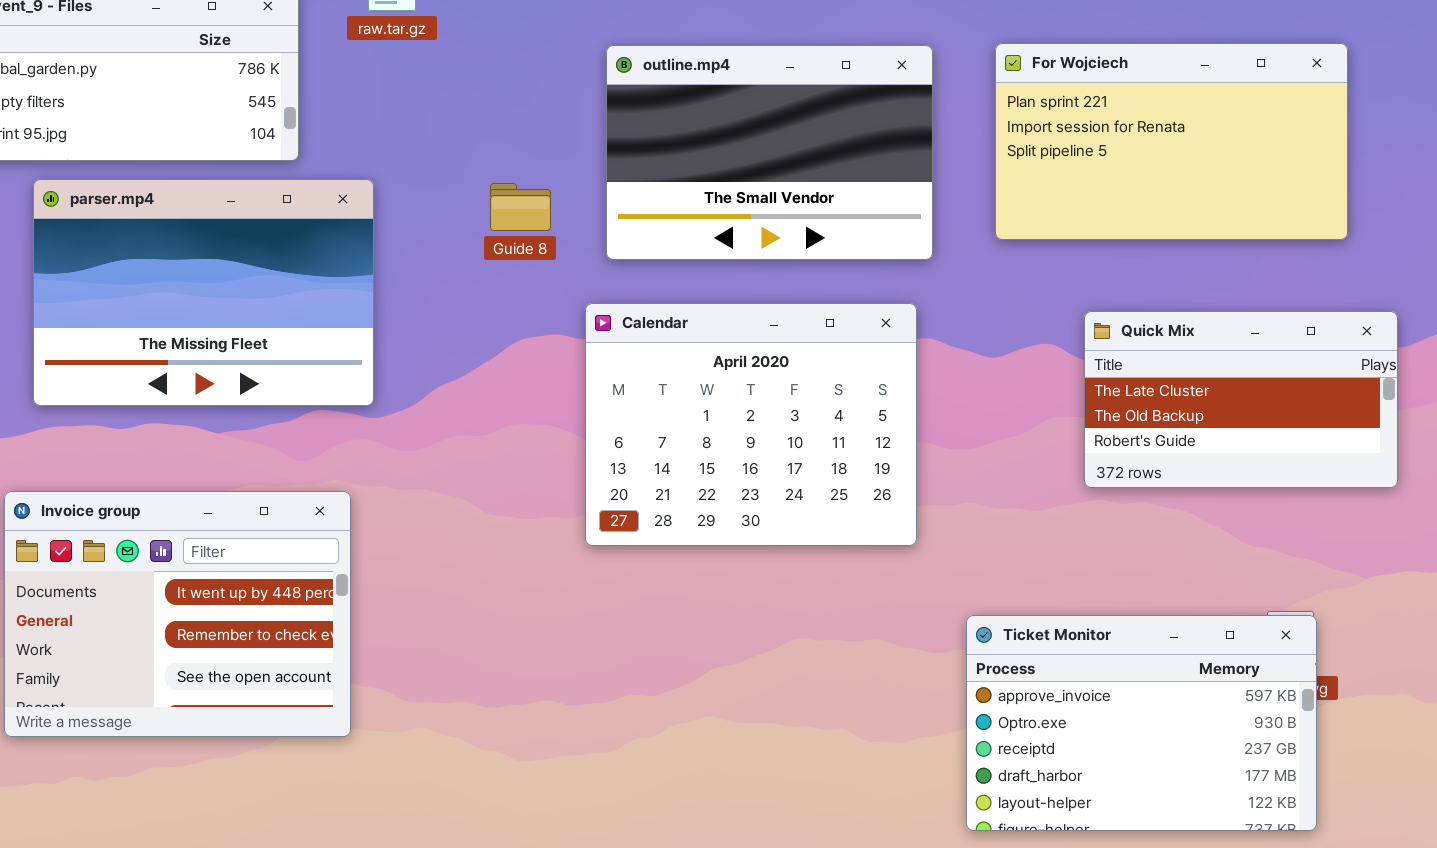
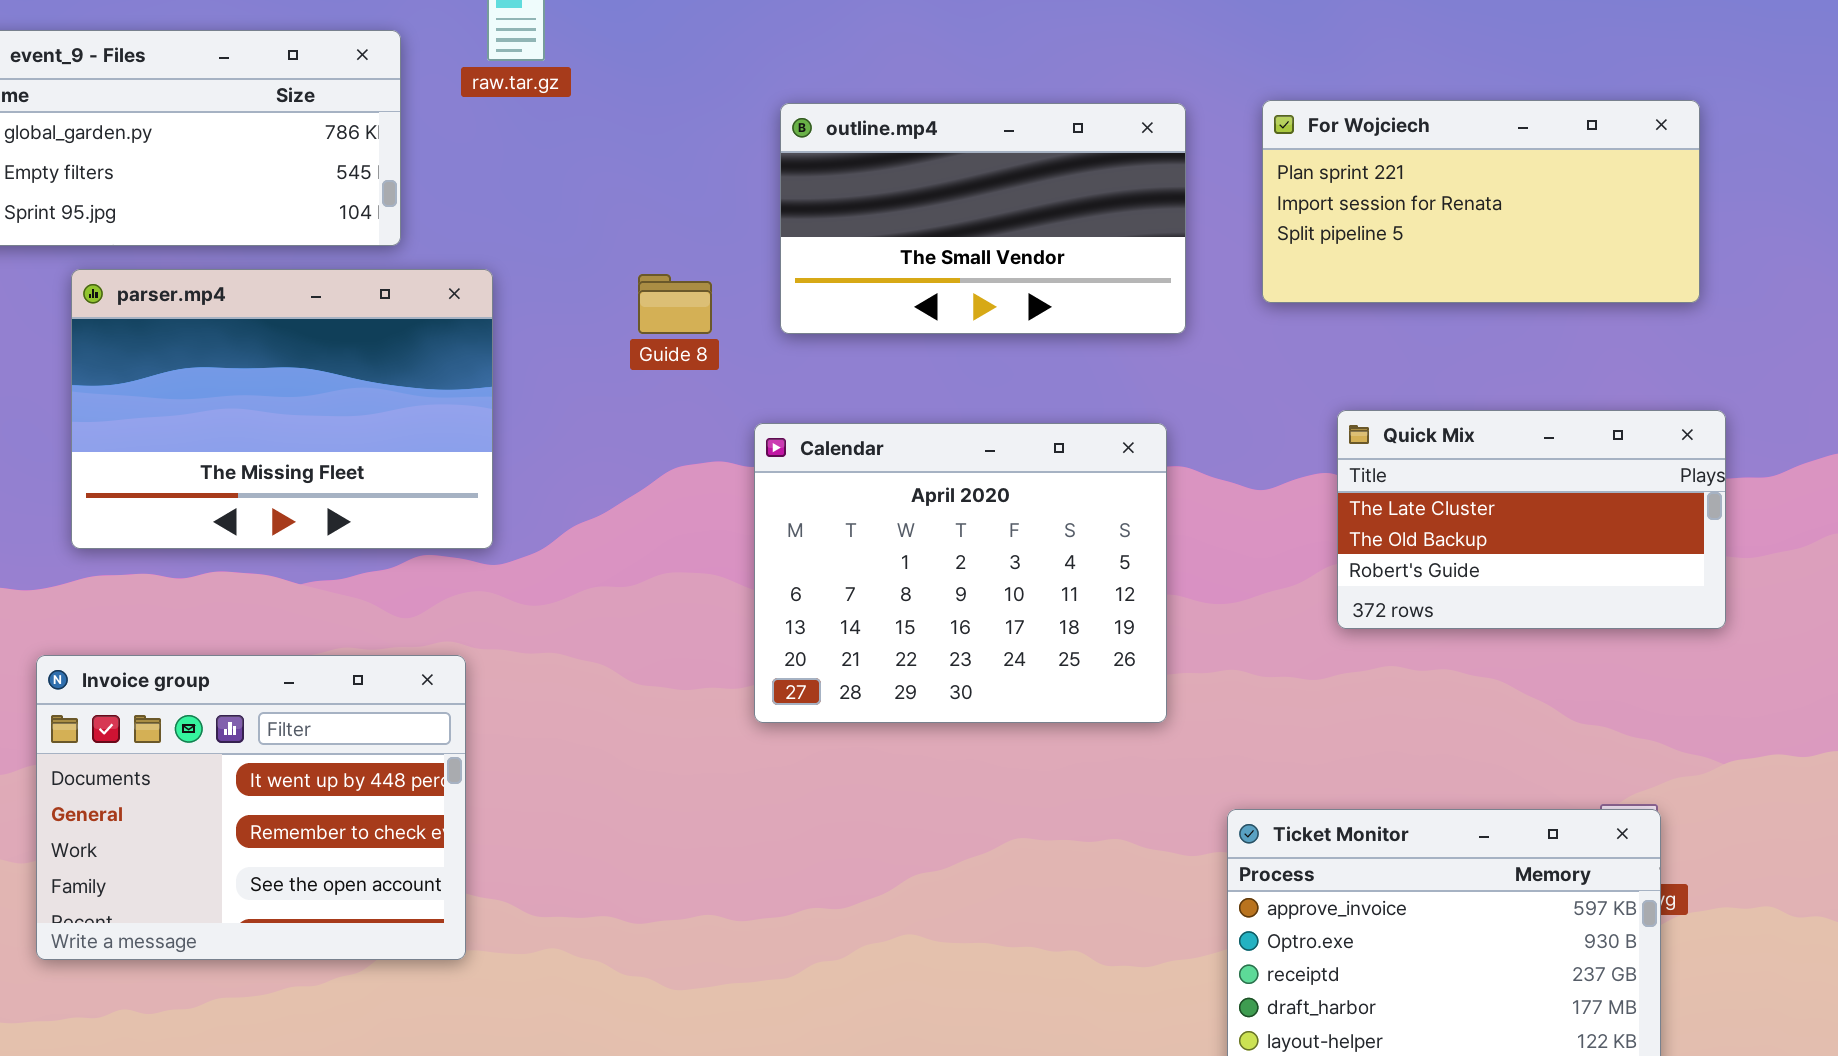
For Wojciech: [995,43,1348,240] -> [1262,100,1700,303], resized
outline.mp4: [606,45,933,260] -> [780,103,1186,334], resized
Quick Mix: [1084,311,1398,488] -> [1337,410,1726,629], moved

